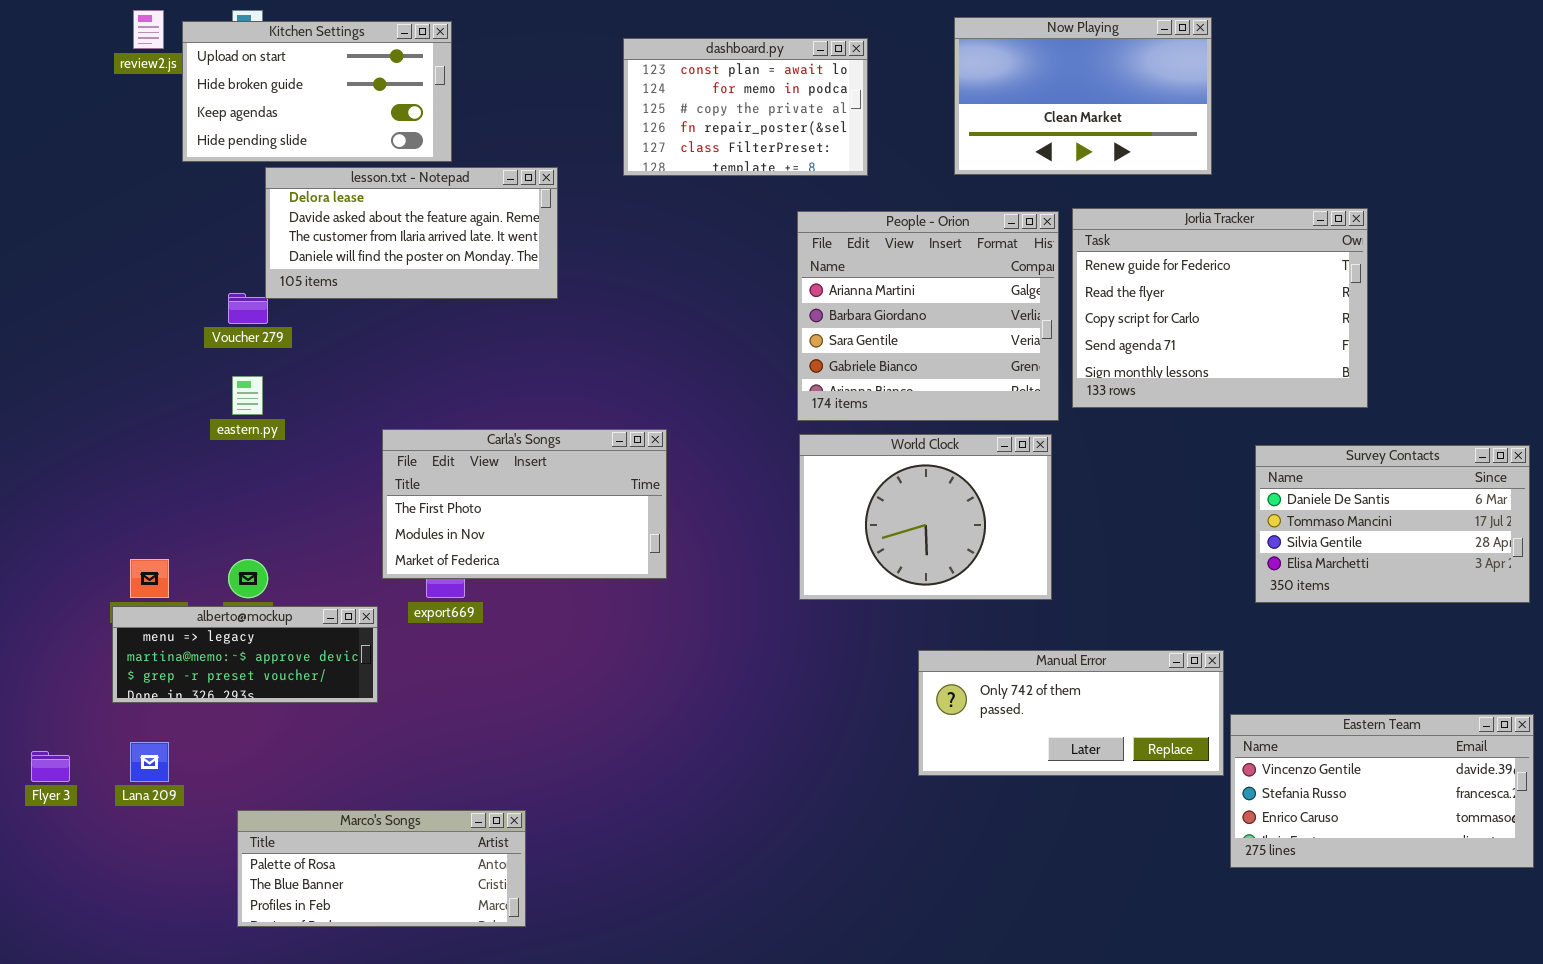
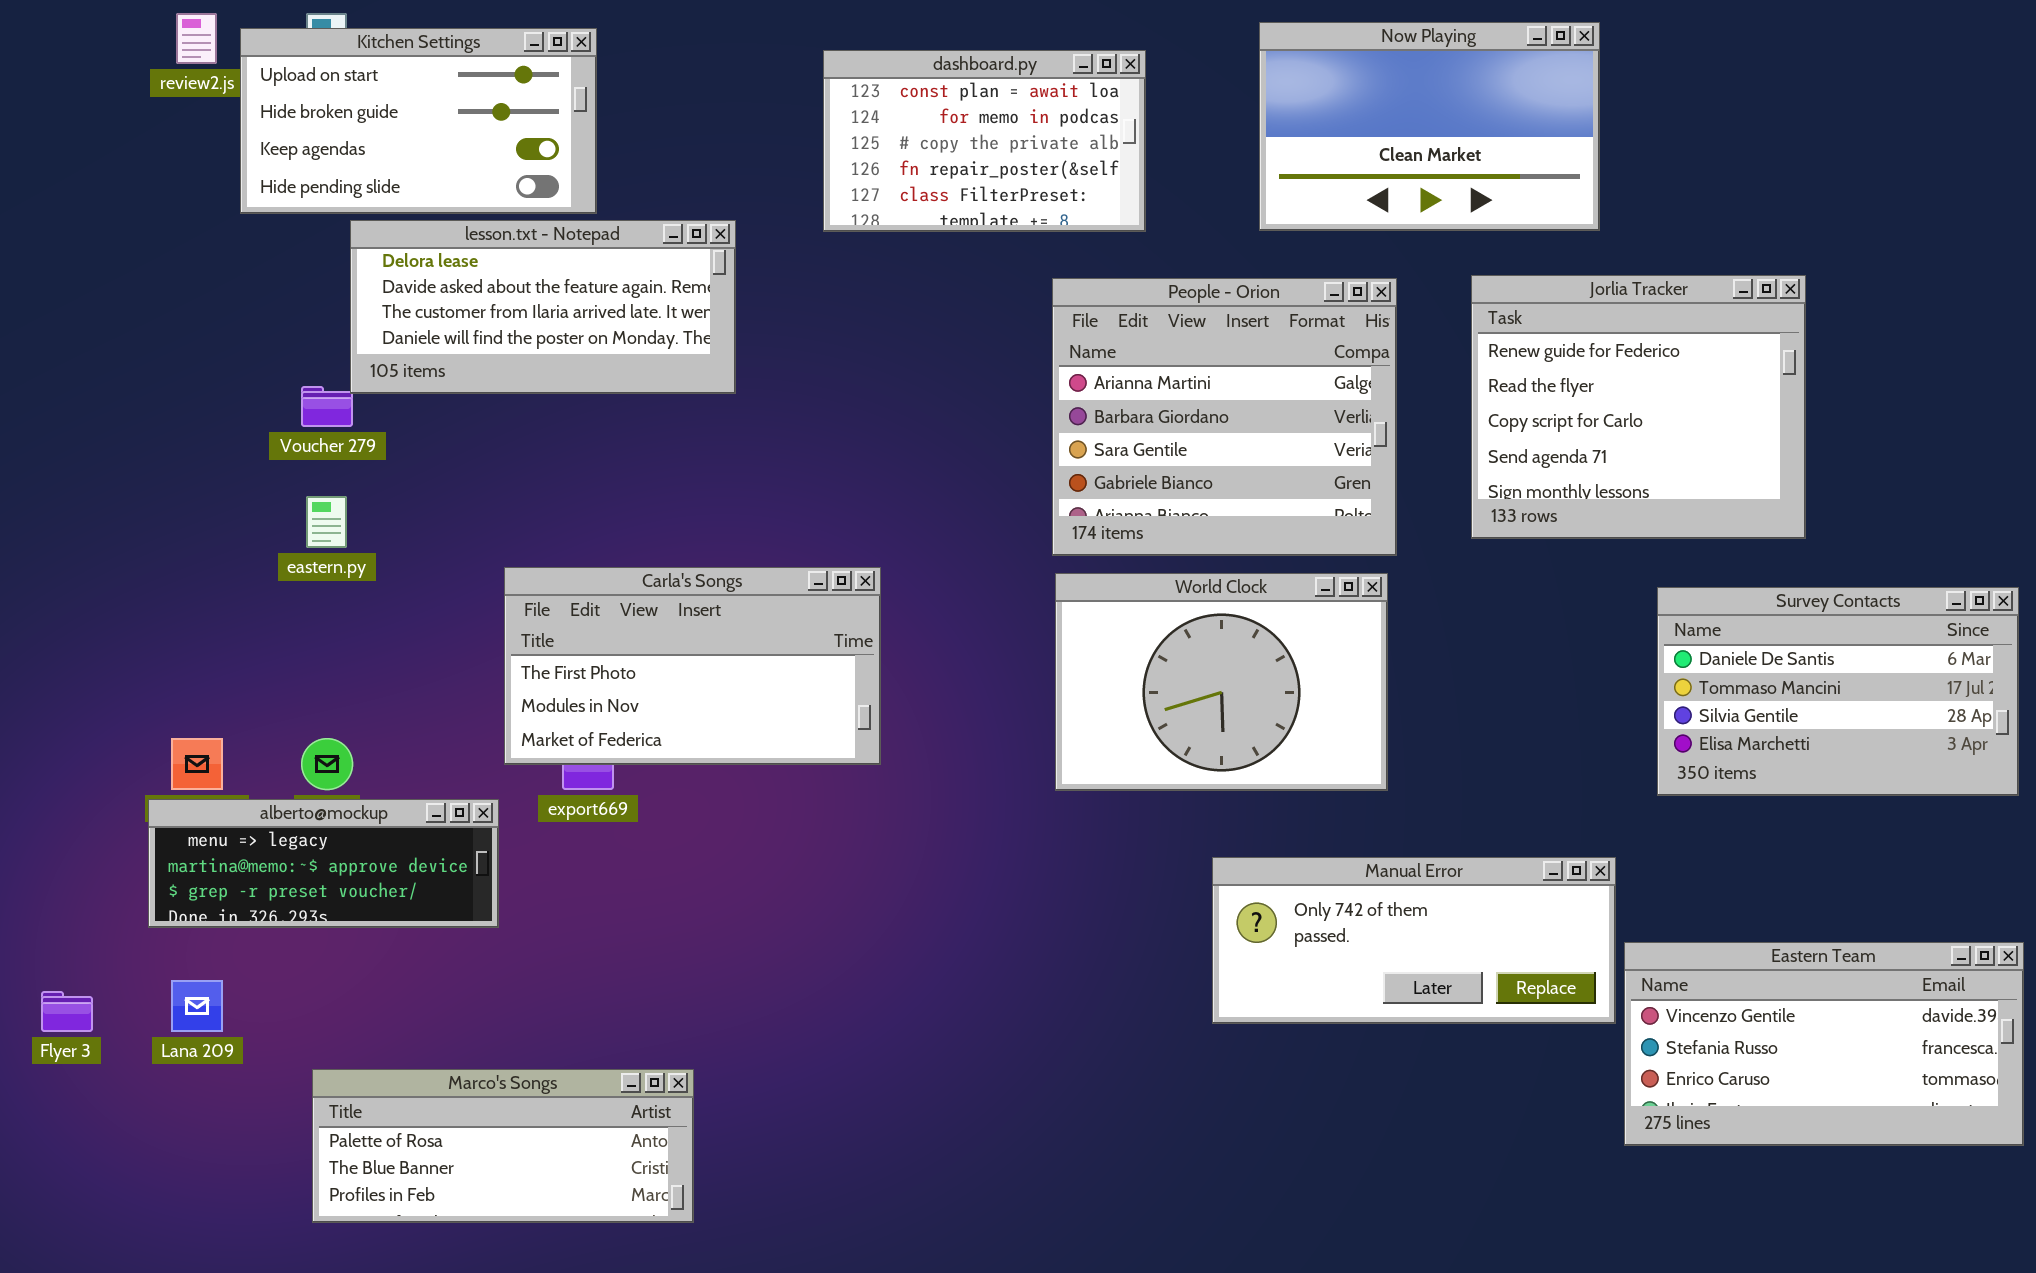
Jorlia Tracker: [1072,208,1368,408] -> [1471,275,1806,539], resized

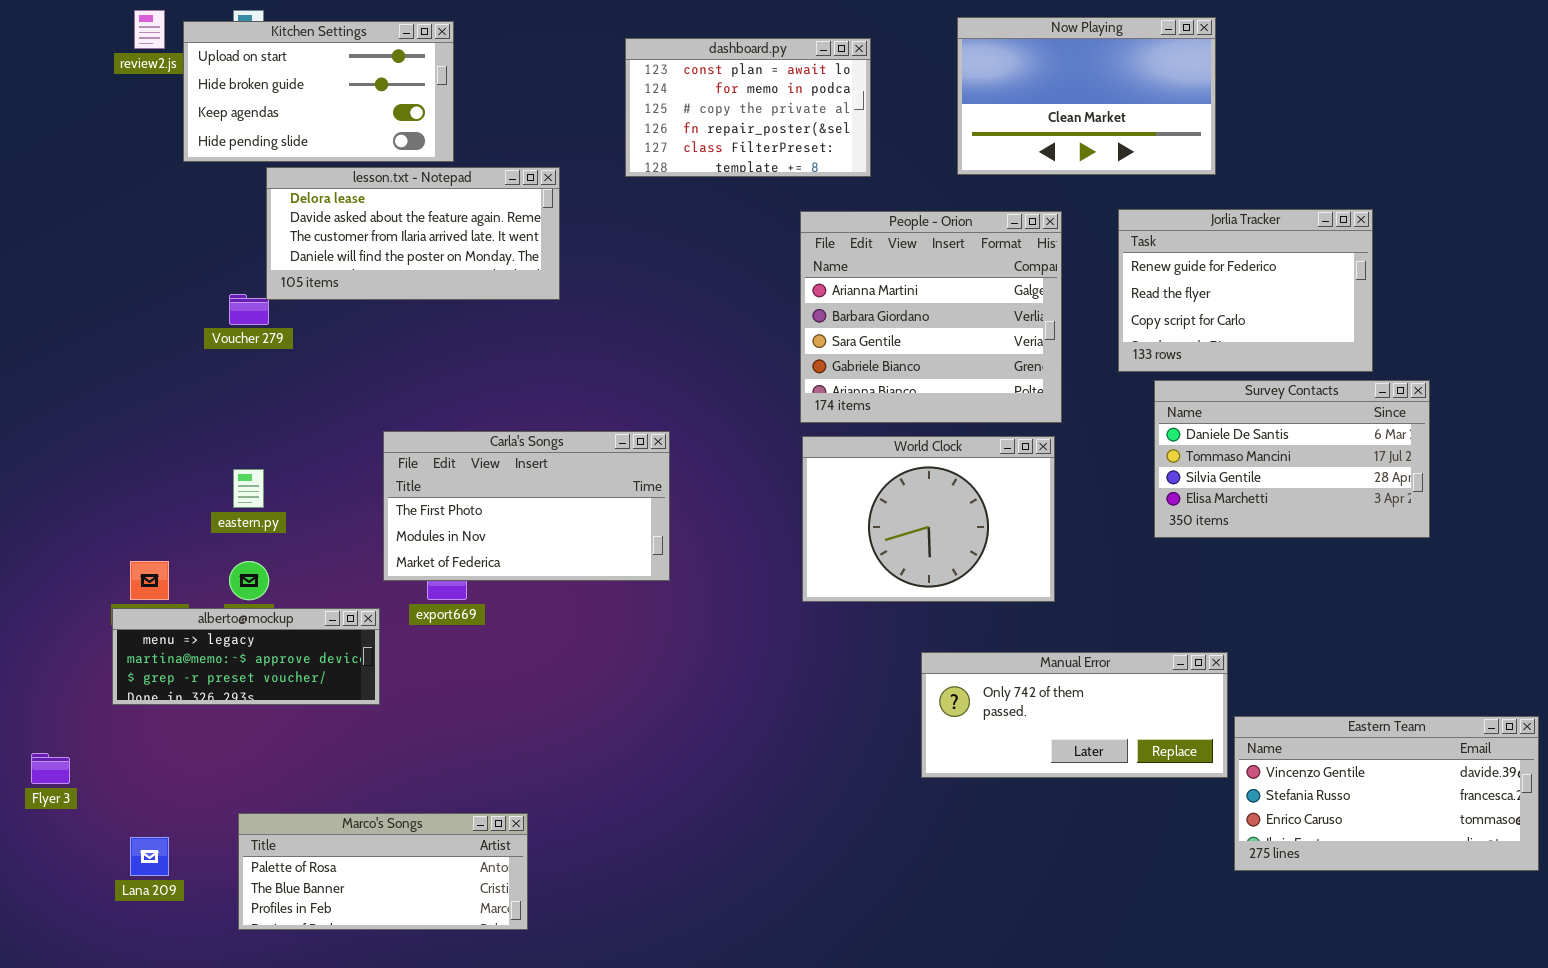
Jorlia Tracker: [1471,275,1806,539] -> [1118,209,1373,372], resized
eastern.py: [306,496,347,548] -> [233,469,264,508], moved
Survey Contacts: [1657,587,2019,796] -> [1154,380,1430,538], moved
Lana 209: [171,980,223,1032] -> [130,837,169,876], moved

